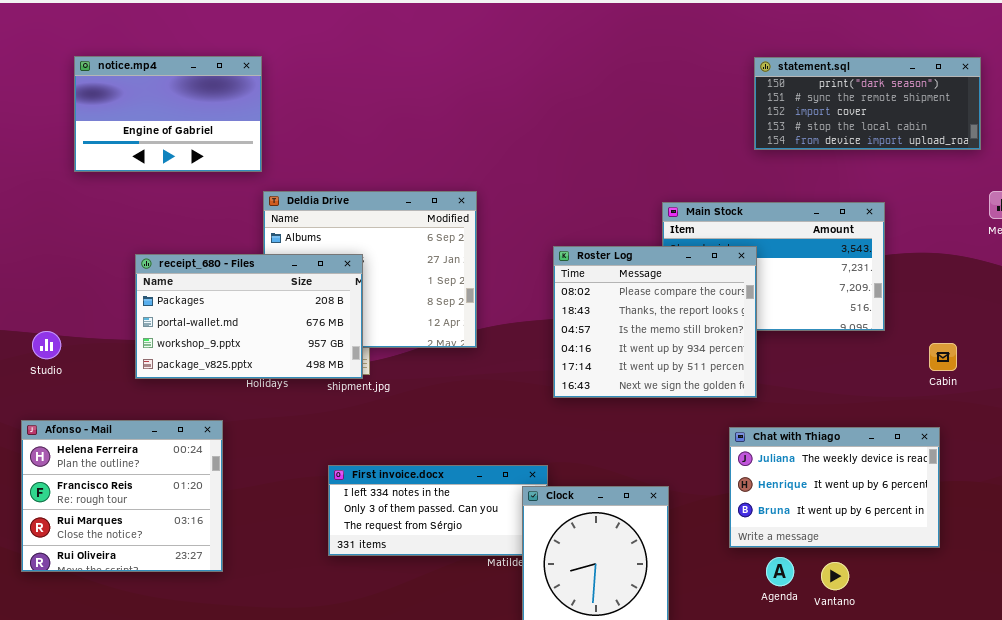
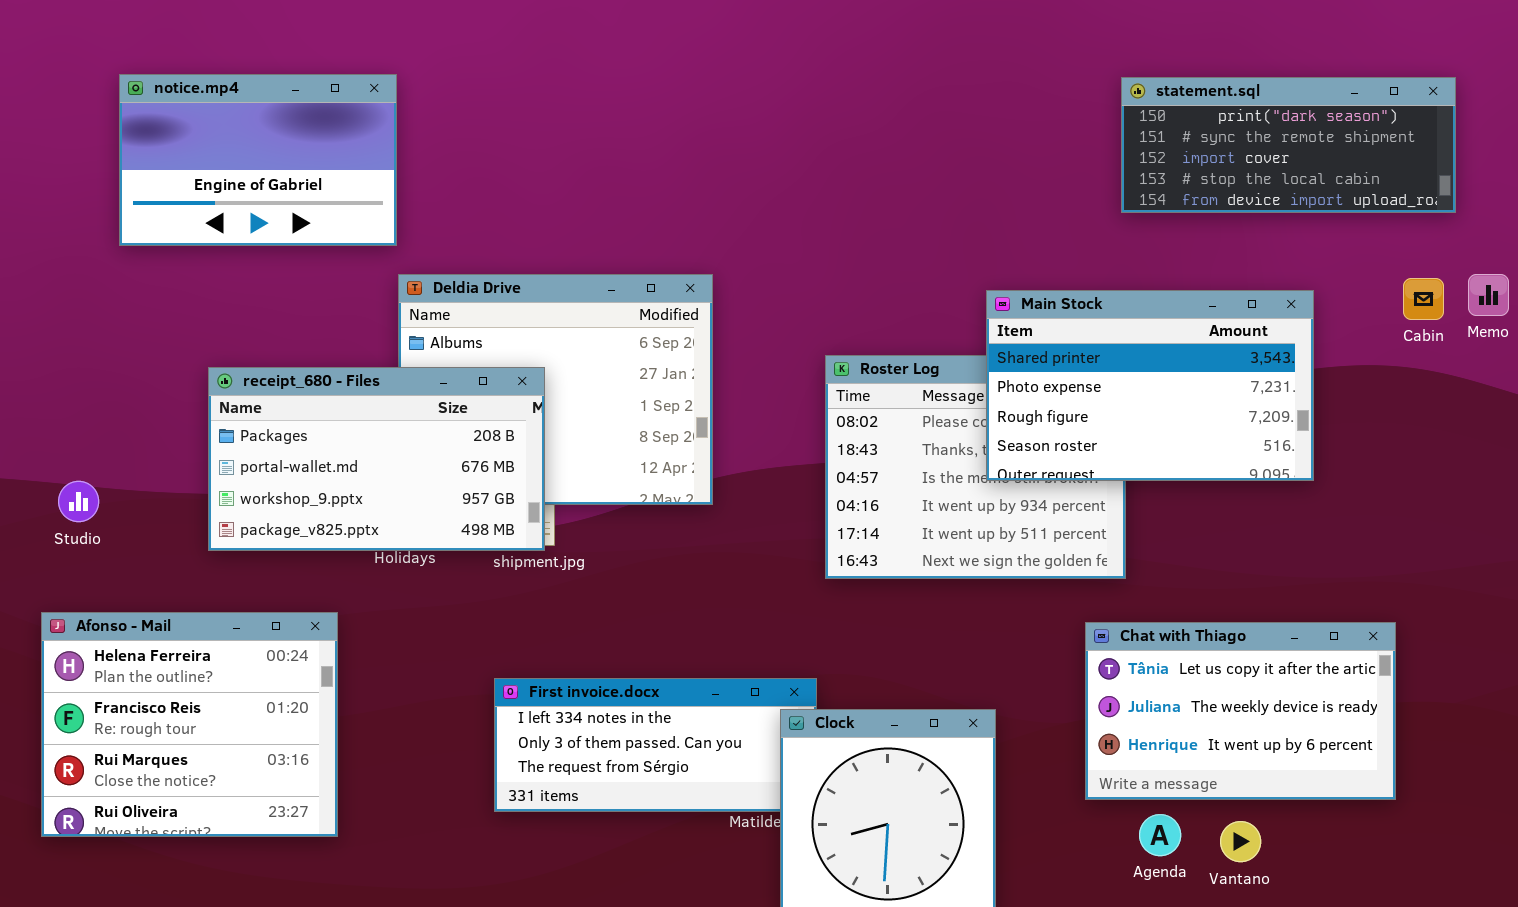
Main Stock: [662,202,885,331] -> [986,290,1314,481], raised
Cabin: [929,343,957,371] -> [1403,278,1444,320], moved
Chat with Thiago: [729,427,940,548] -> [1085,622,1396,800], scrolled up 1 row

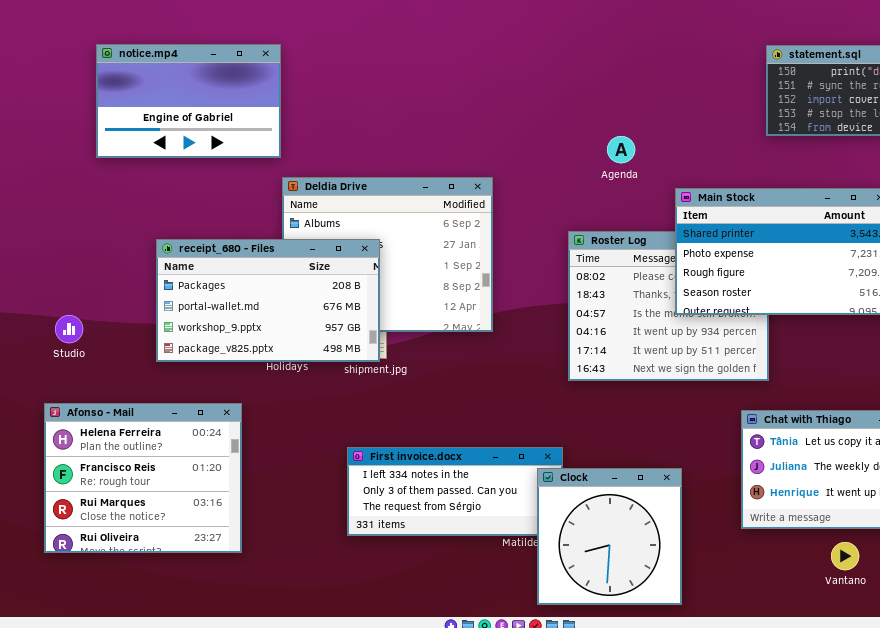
Agenda: [1139,814,1181,856] -> [607,136,635,163], moved

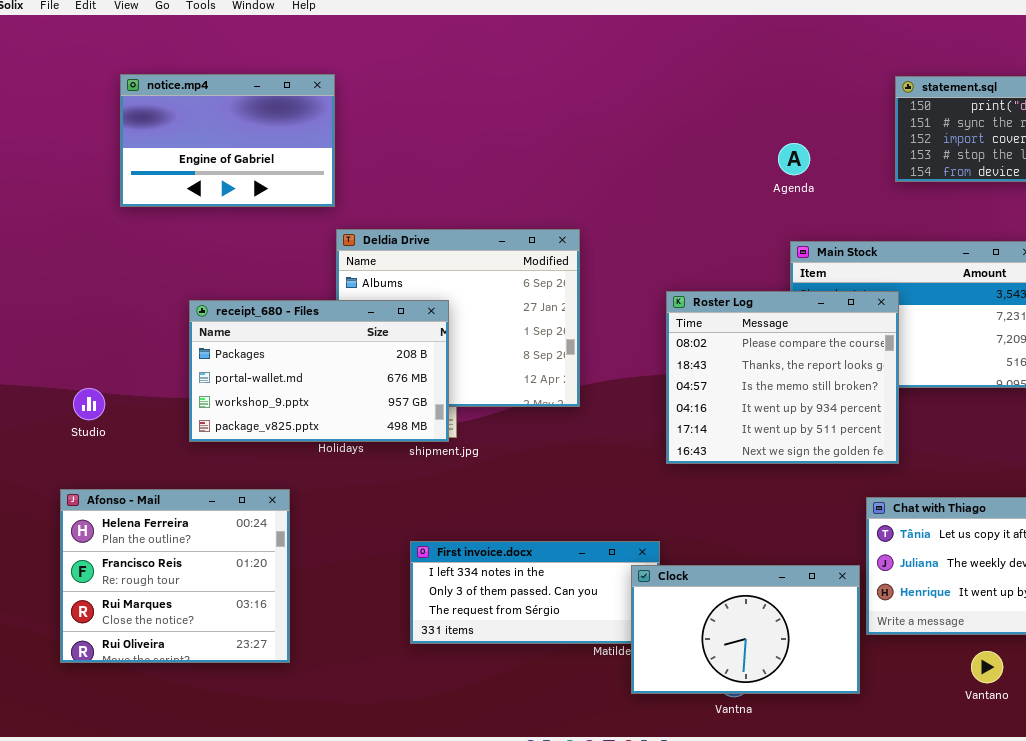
Agenda: [607,136,635,163] -> [778,143,810,175], moved
Roster Log: [568,231,769,381] -> [666,291,899,464], raised
Clock: [537,468,682,605] -> [631,565,860,694], resized

